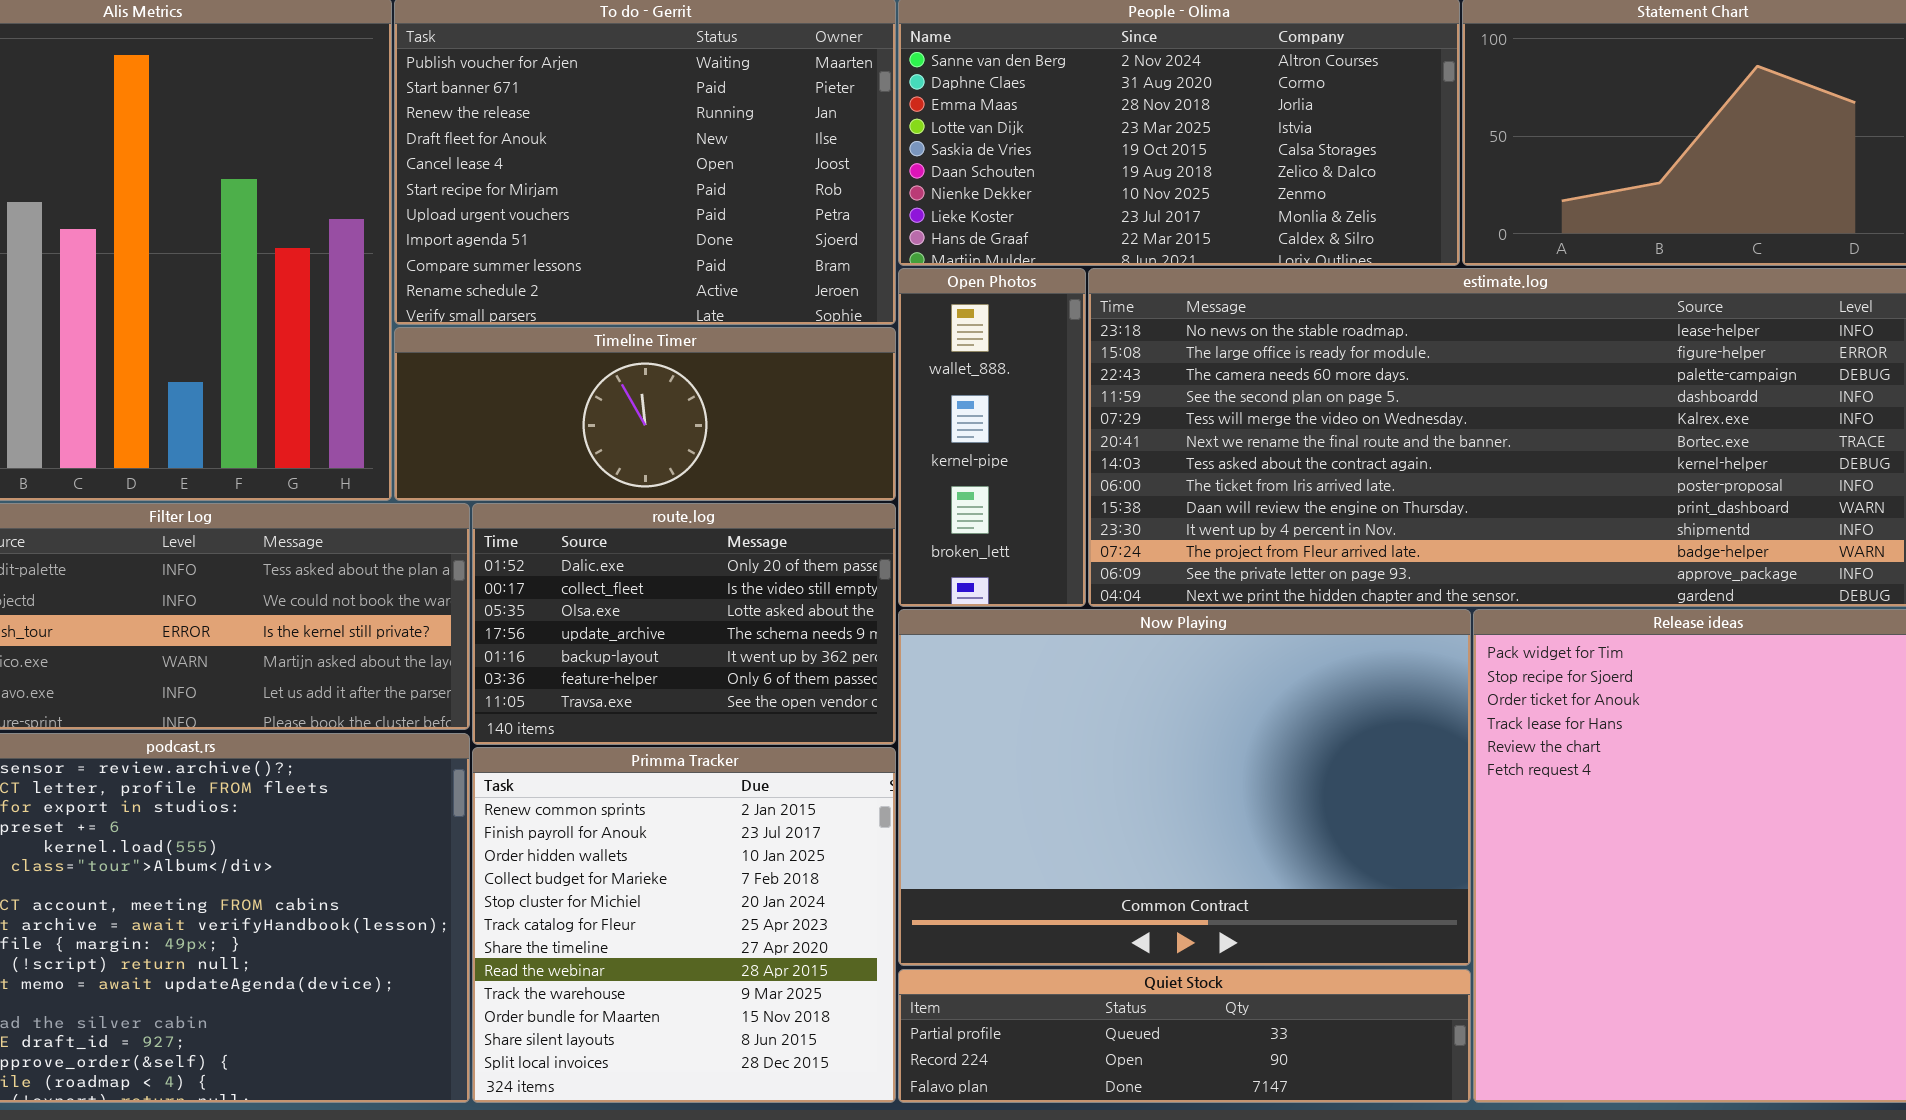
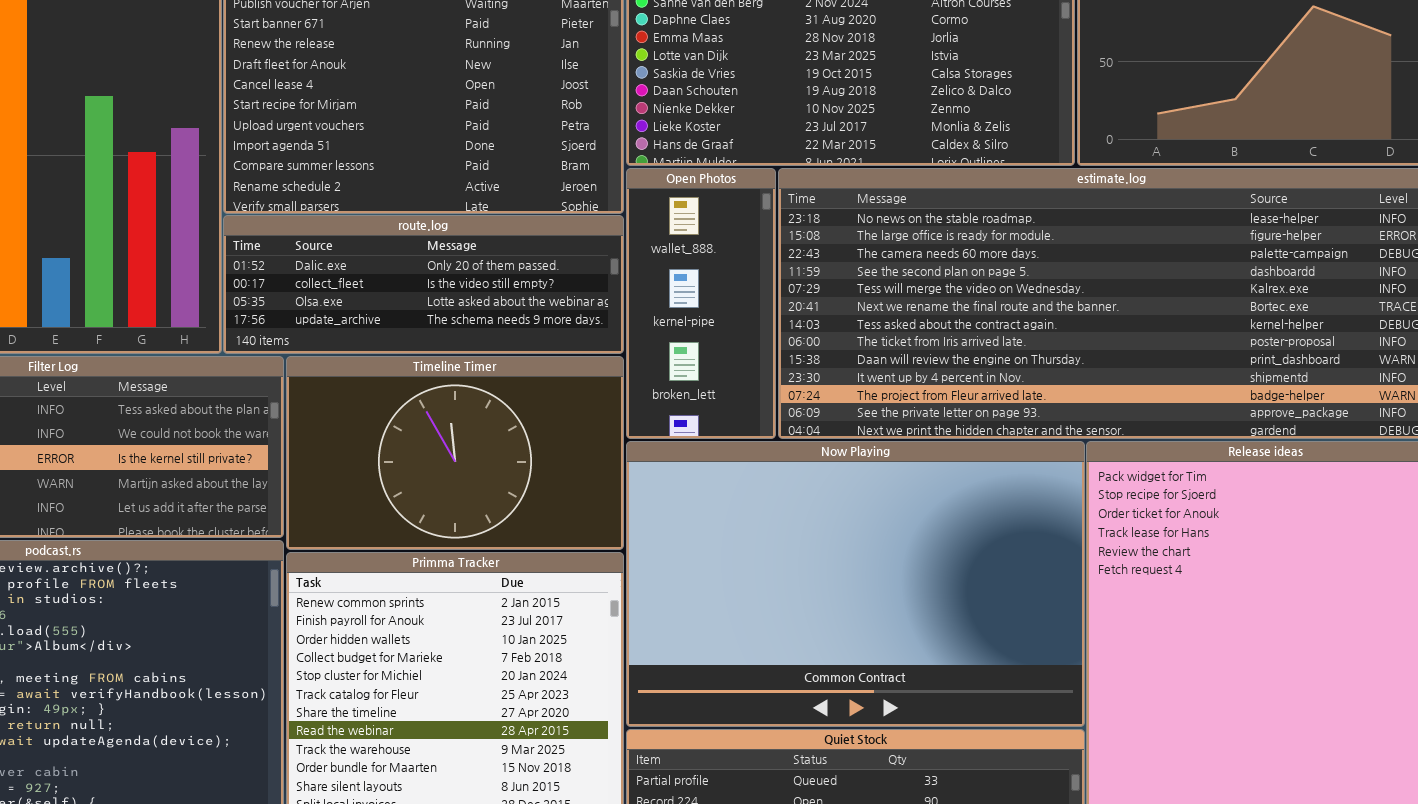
Timeline Timer: [394,327,896,501] -> [286,356,624,550], moved, resized
route.log: [472,503,896,745] -> [223,215,624,354], moved, resized

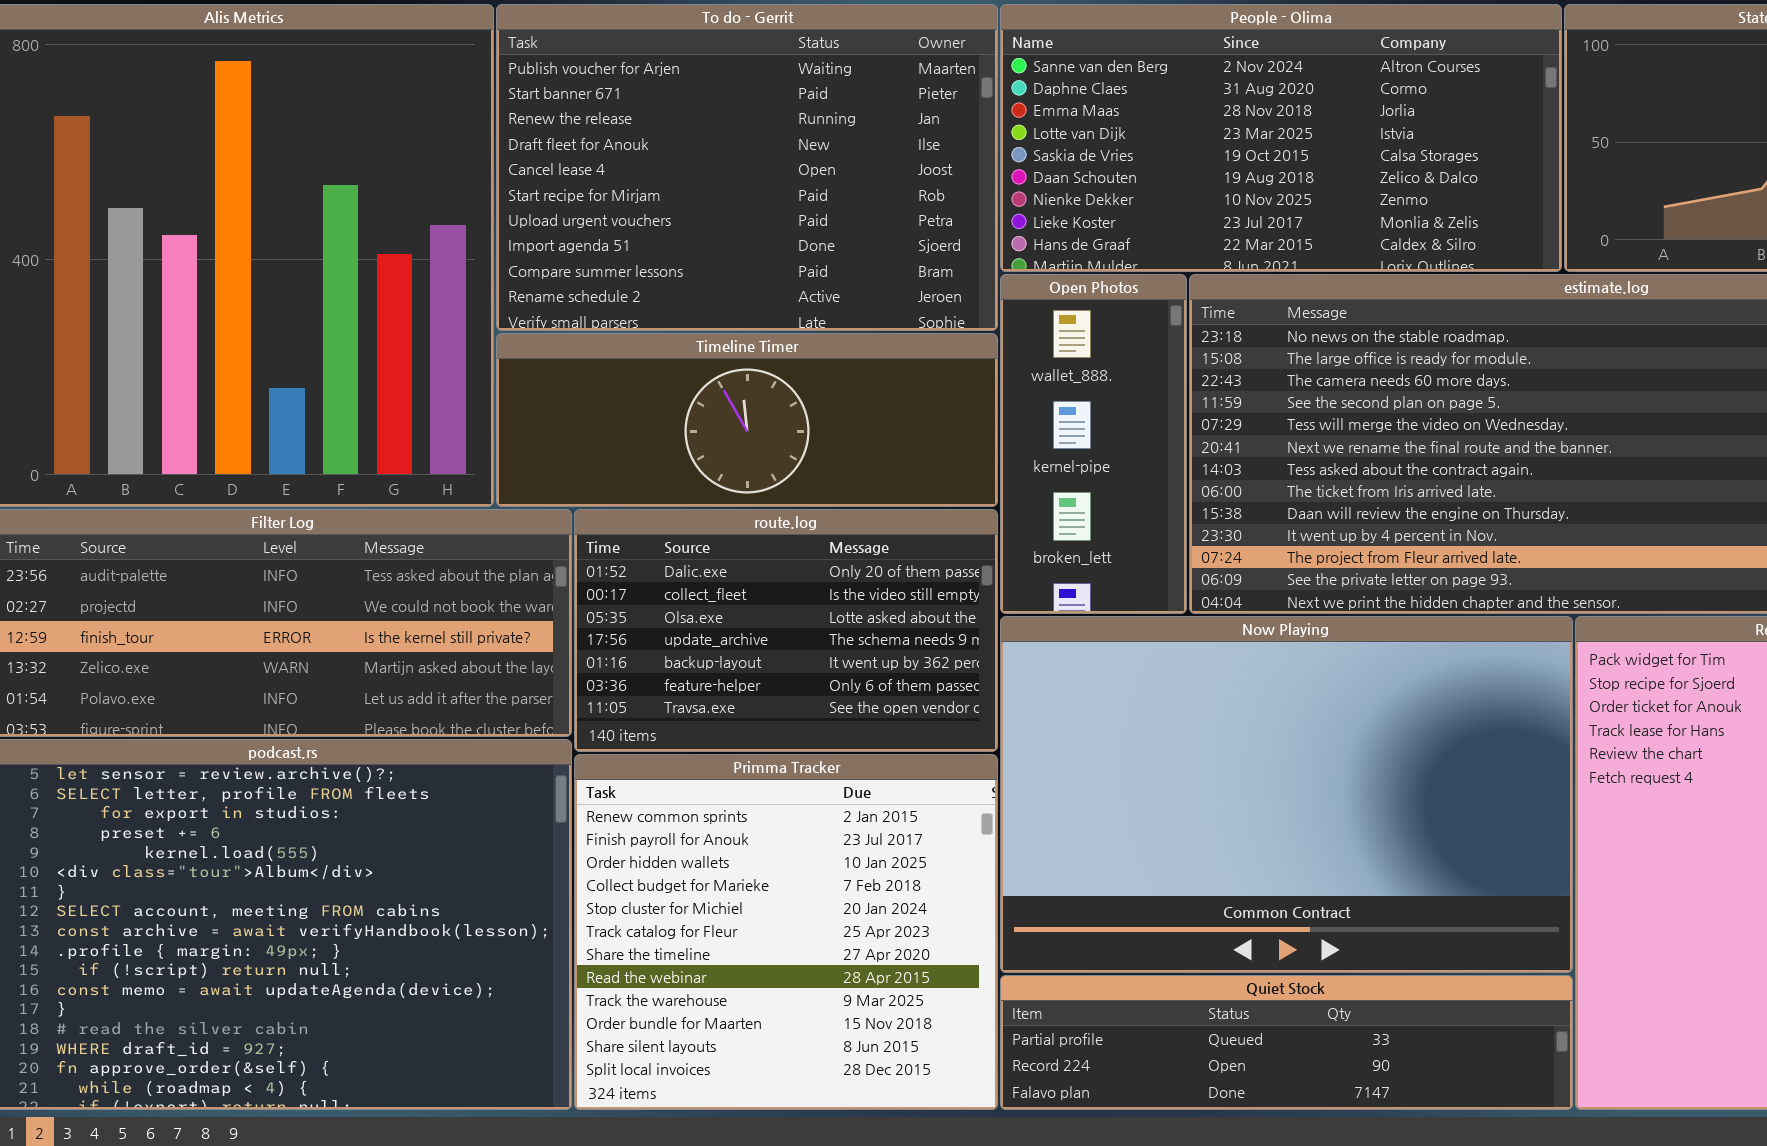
route.log: [223,215,624,354] -> [574,509,998,752], moved, resized
Timeline Timer: [286,356,624,550] -> [496,333,998,507], moved, resized

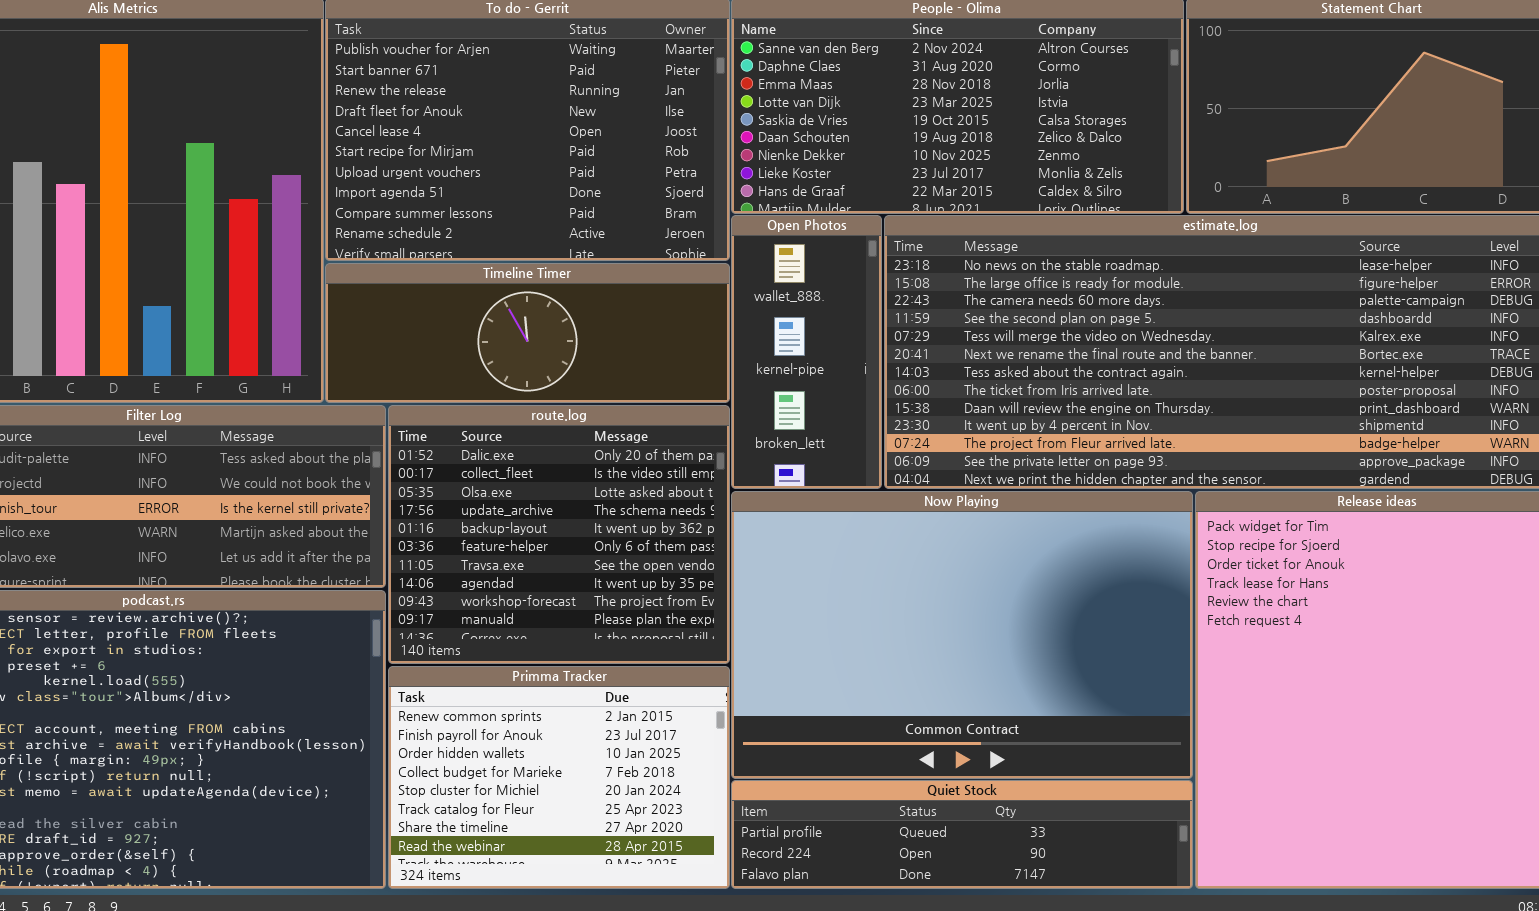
route.log: [574,509,998,752] -> [388,405,730,664], resized
Primma Tracker: [574,754,998,1110] -> [388,666,730,889], resized

